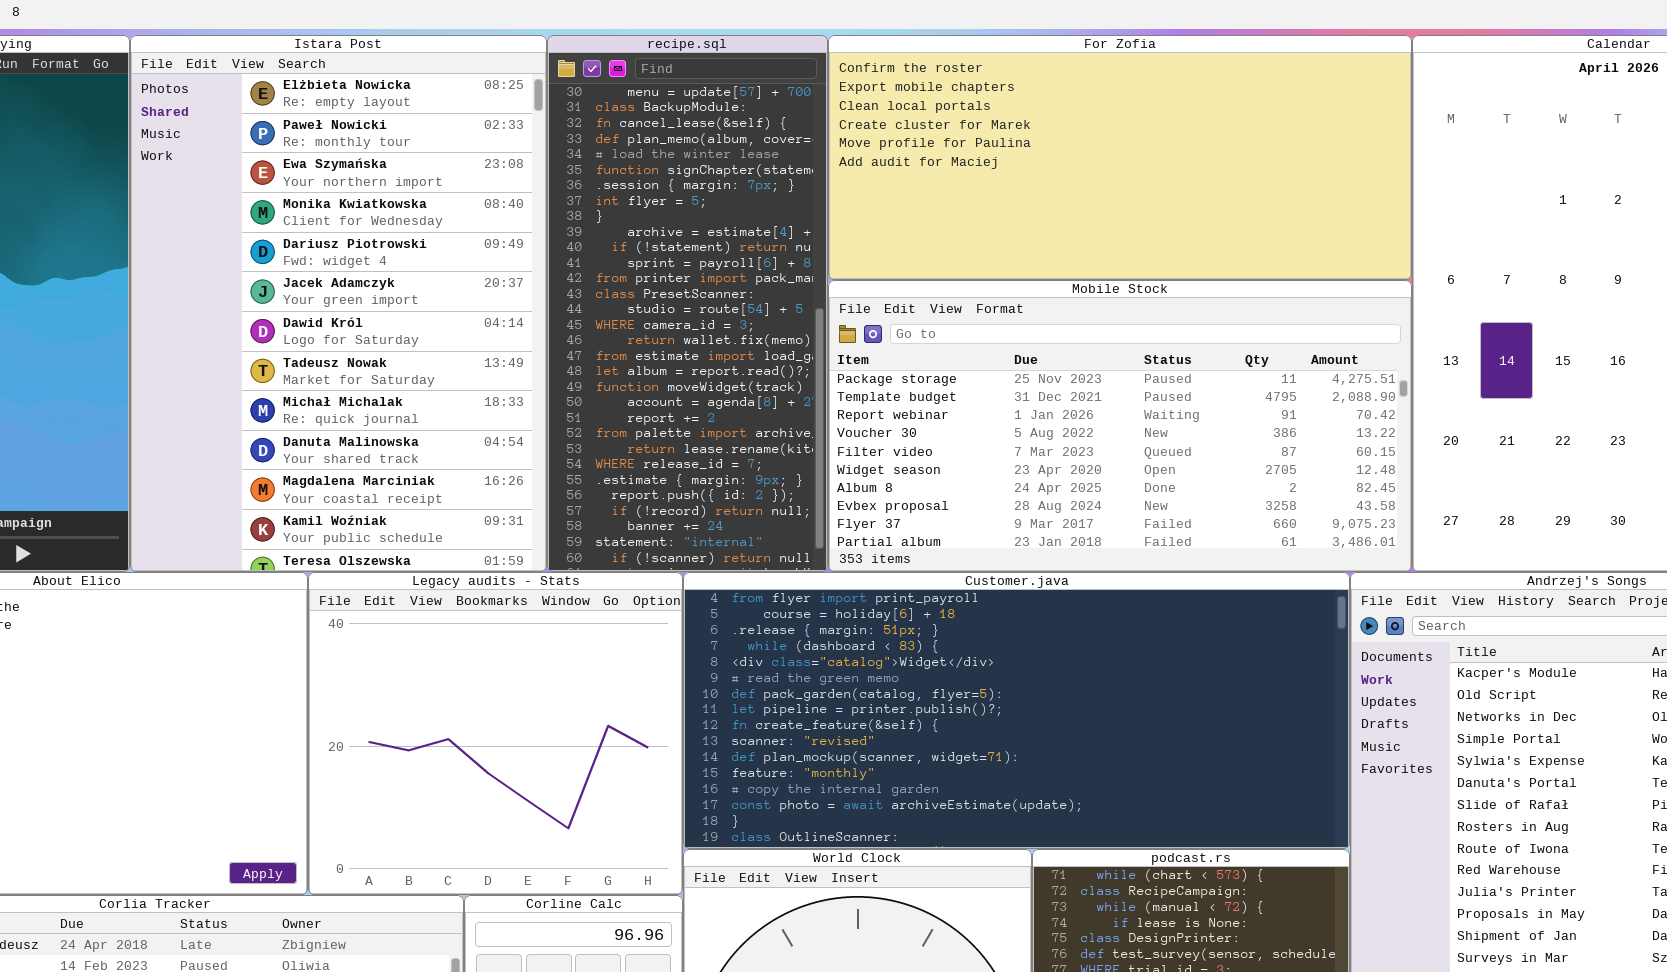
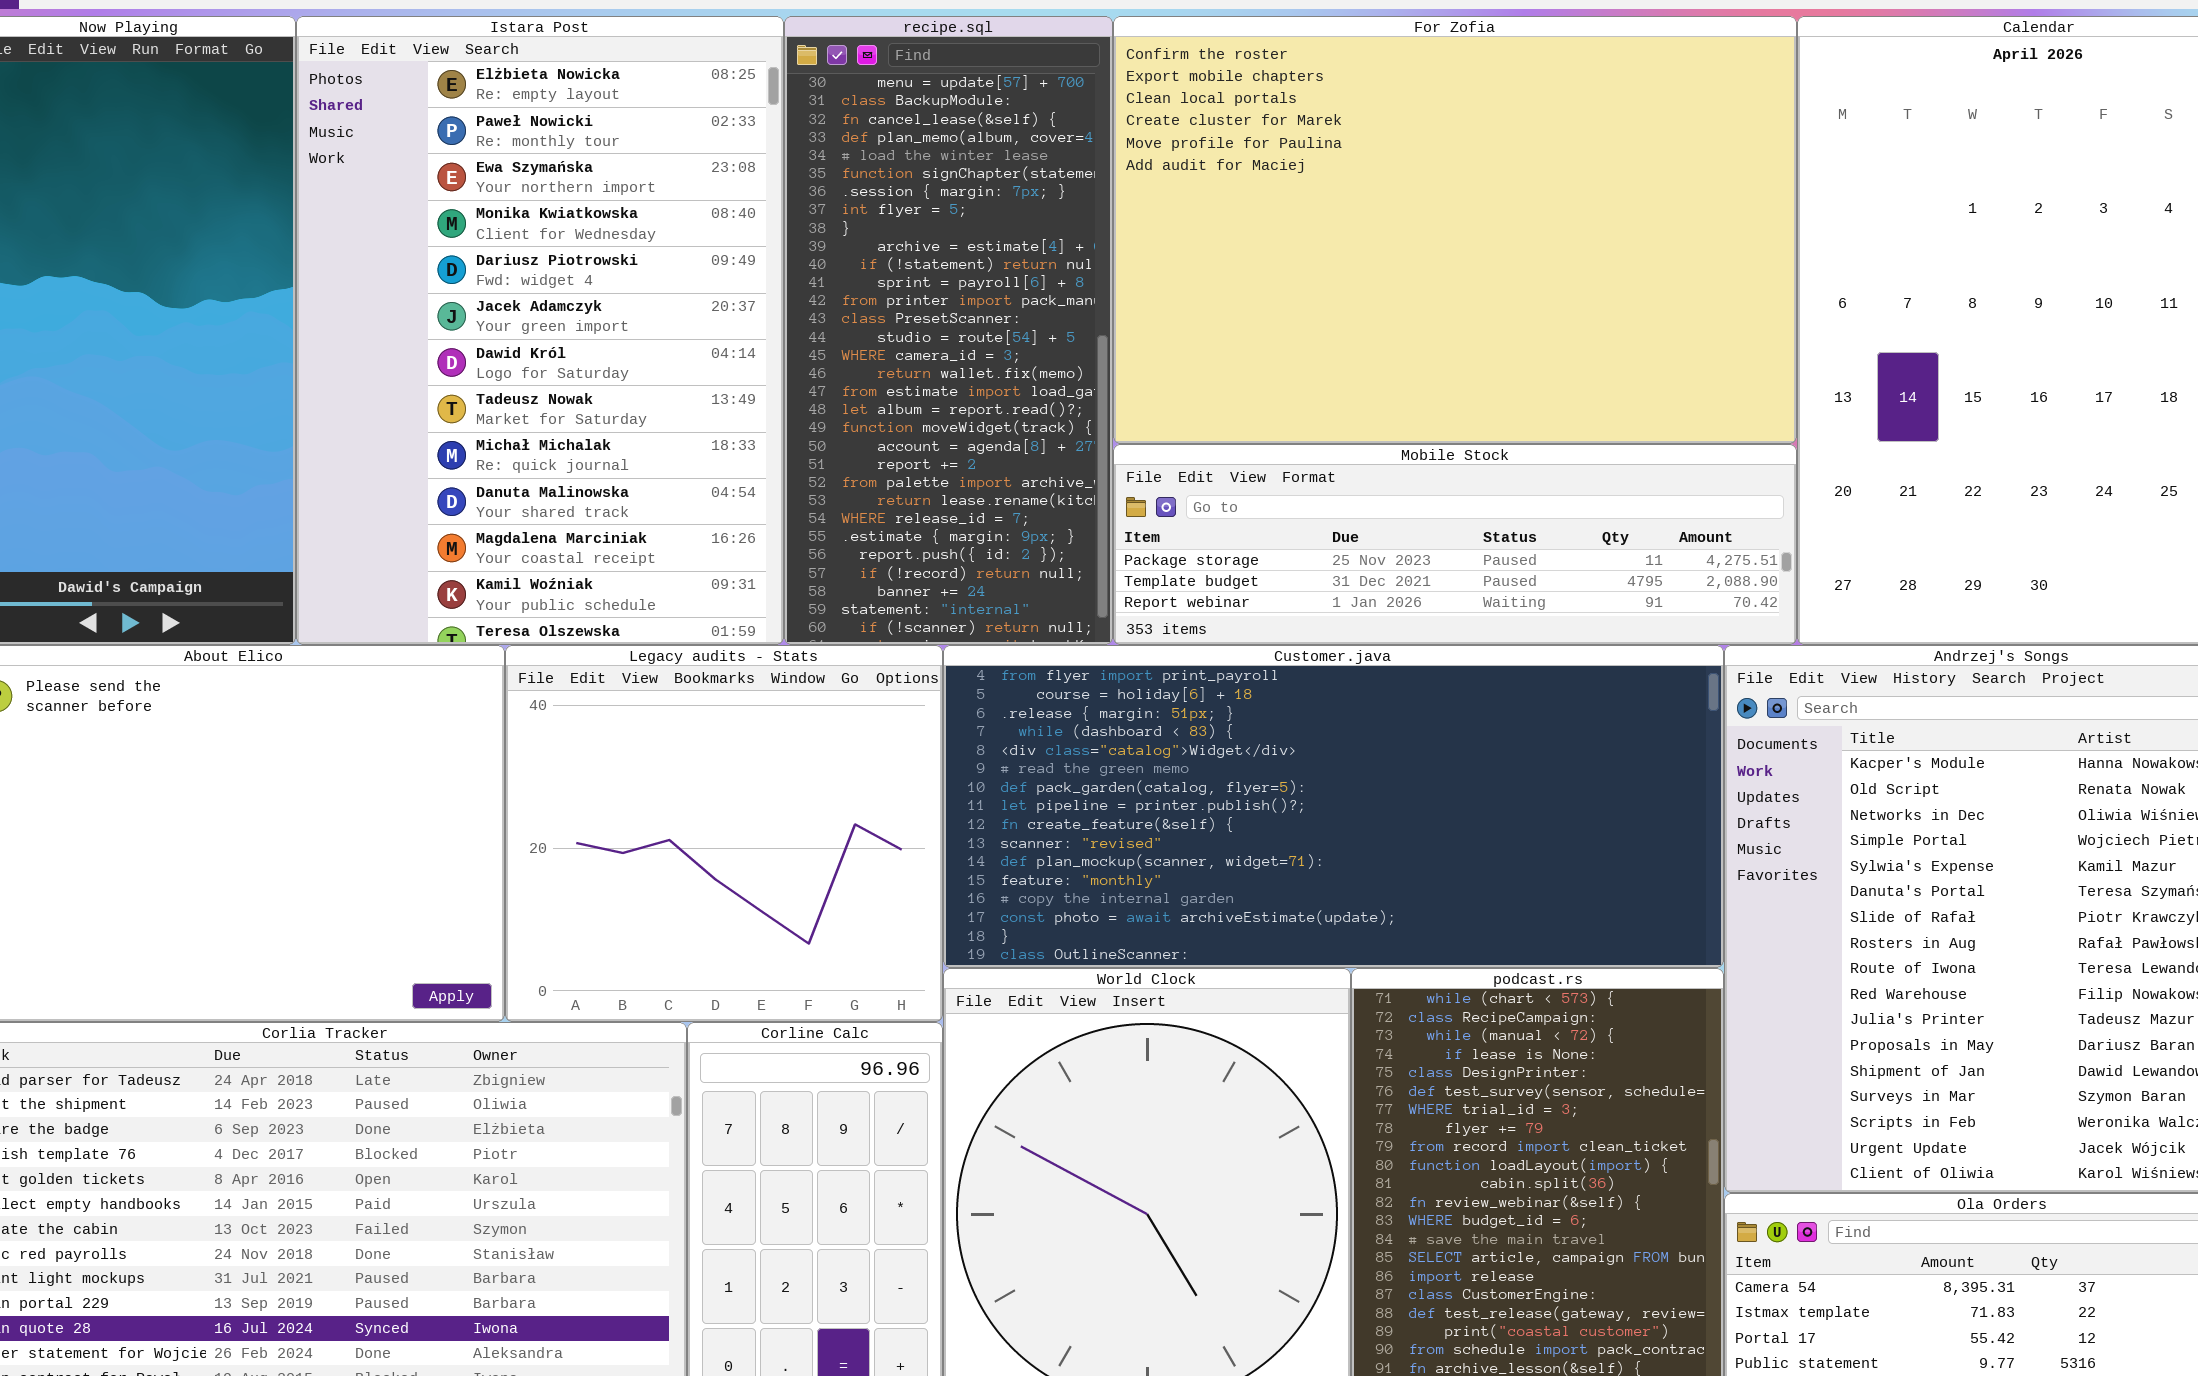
For Zofia: [828,35,1412,280] -> [1113,16,1797,444], resized
Mobile Stock: [828,280,1412,572] -> [1113,444,1797,645], resized

